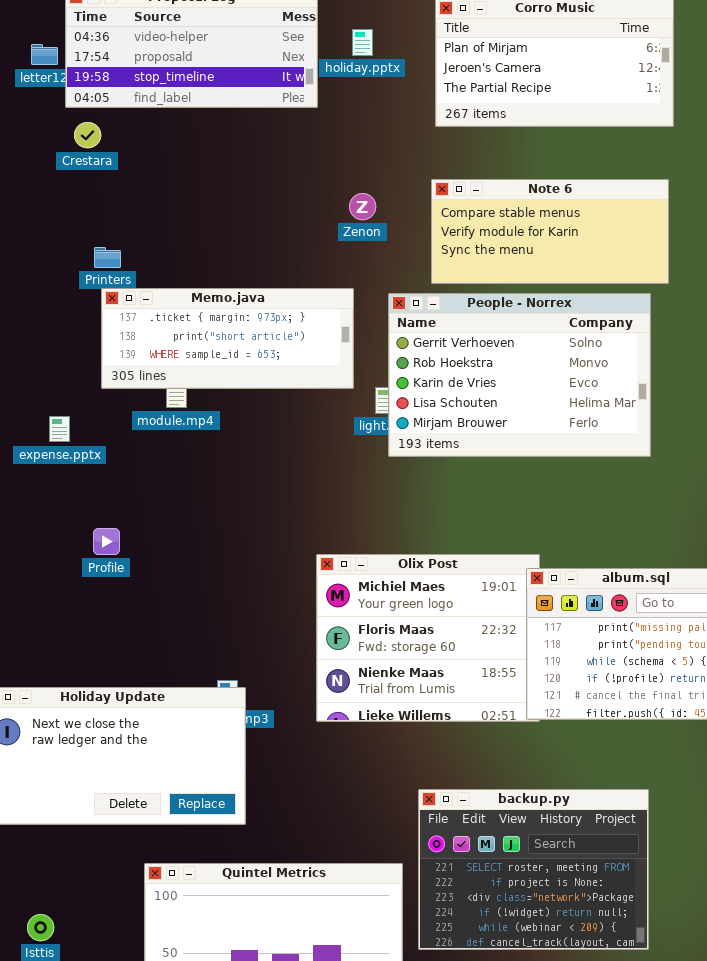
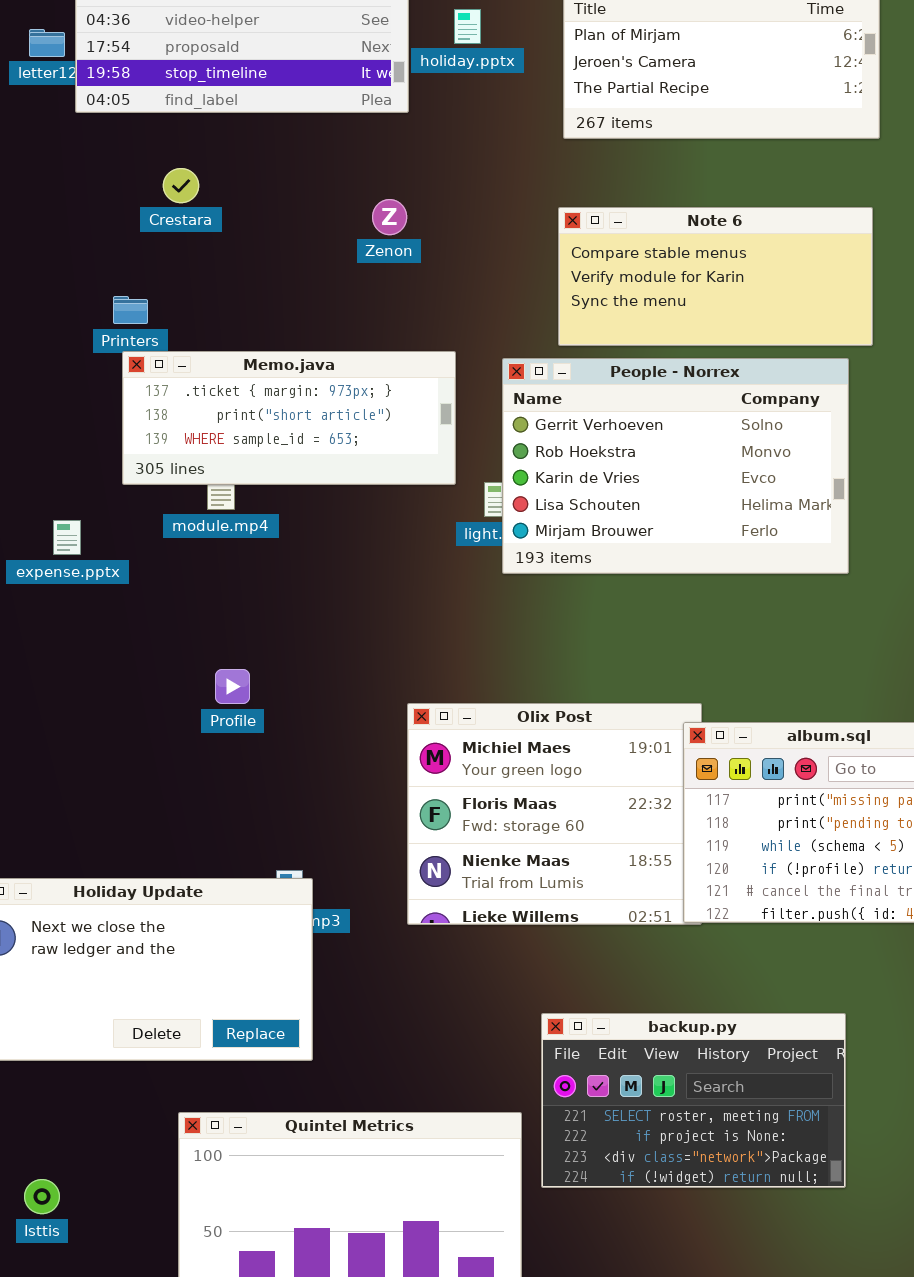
Crestara: [74,122,101,148] -> [163,168,199,203], moved
Zenon: [349,193,376,220] -> [372,199,407,235], moved
Profile: [93,528,120,555] -> [215,669,250,704], moved
backup.py: [418,789,649,950] -> [541,1013,846,1188], resized

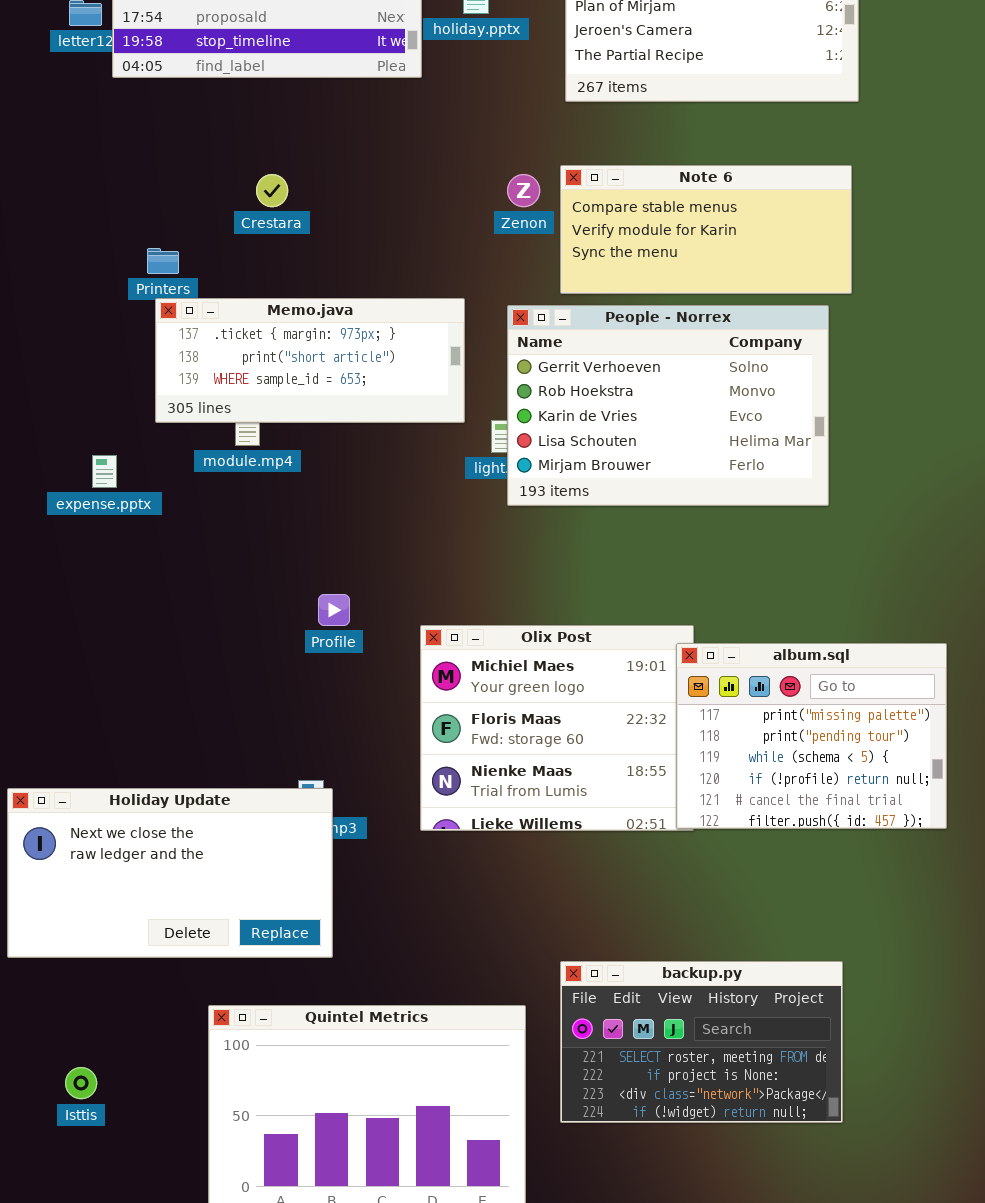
Crestara: [163,168,199,203] -> [256,174,288,207], moved
Zenon: [372,199,407,235] -> [507,174,540,207], moved
Profile: [215,669,250,704] -> [318,594,350,626], moved
backup.py: [541,1013,846,1188] -> [560,961,843,1123], moved

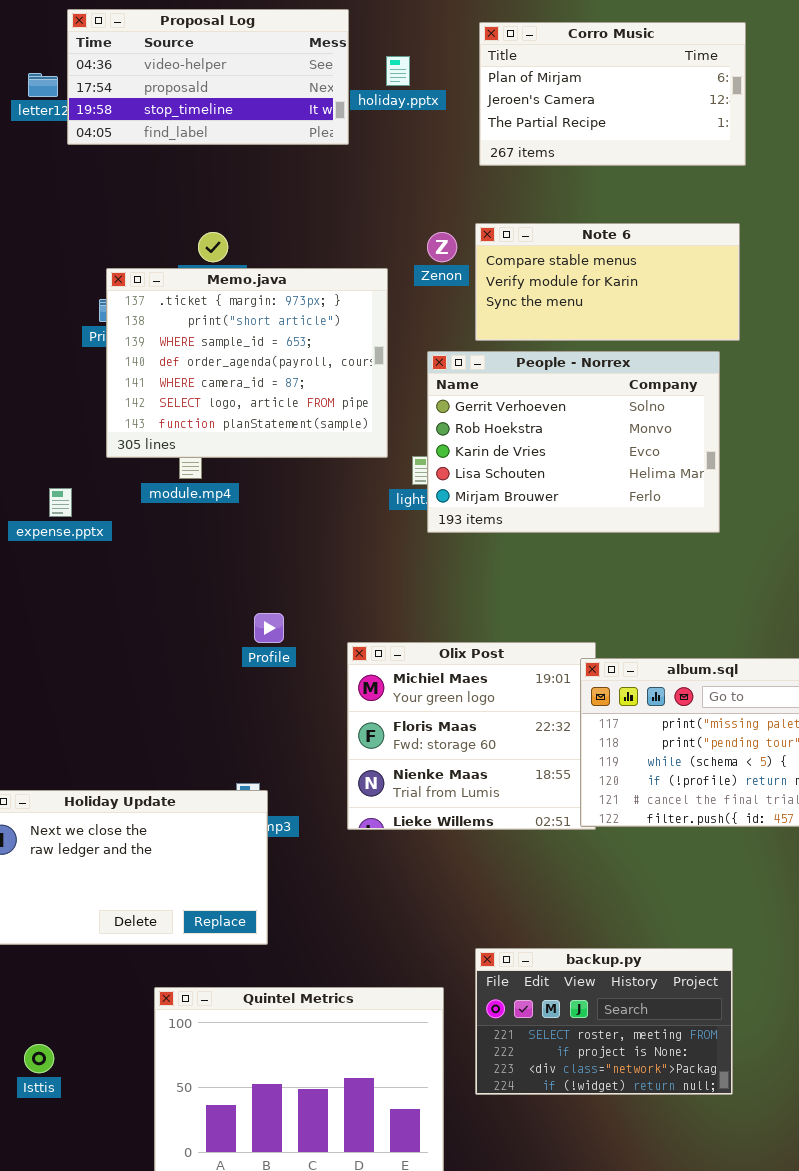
Memo.java: [155,298,465,423] -> [106,268,388,458], resized

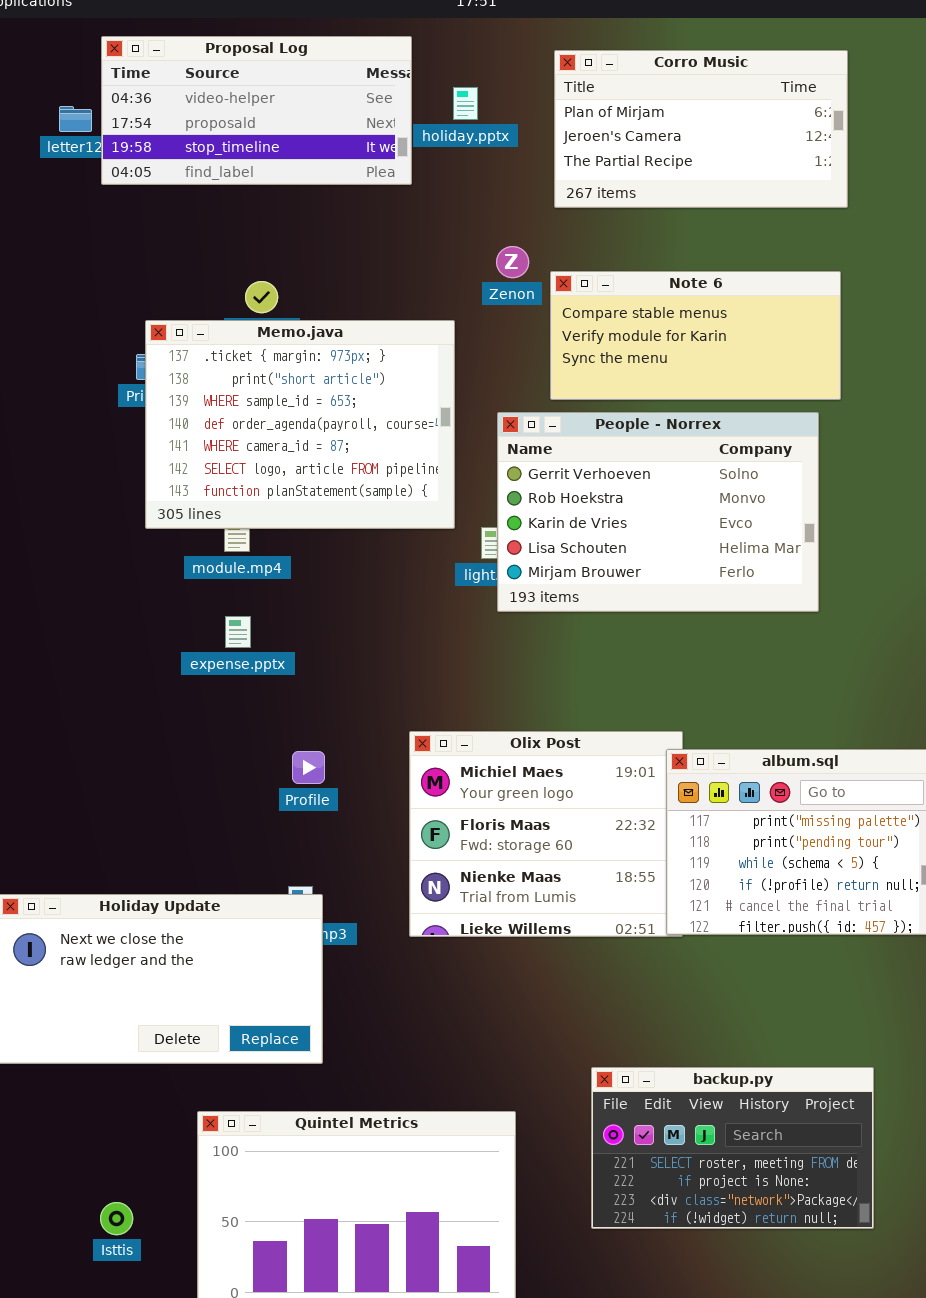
Zenon: [427,232,457,262] -> [496,246,529,278], moved
expense.pptx: [49,488,72,517] -> [225,616,251,648], moved
Profile: [254,613,284,643] -> [292,751,325,784], moved
backup.py: [475,948,733,1095] -> [591,1067,874,1229], moved
Isttis: [24,1044,54,1073] -> [100,1202,133,1235], moved

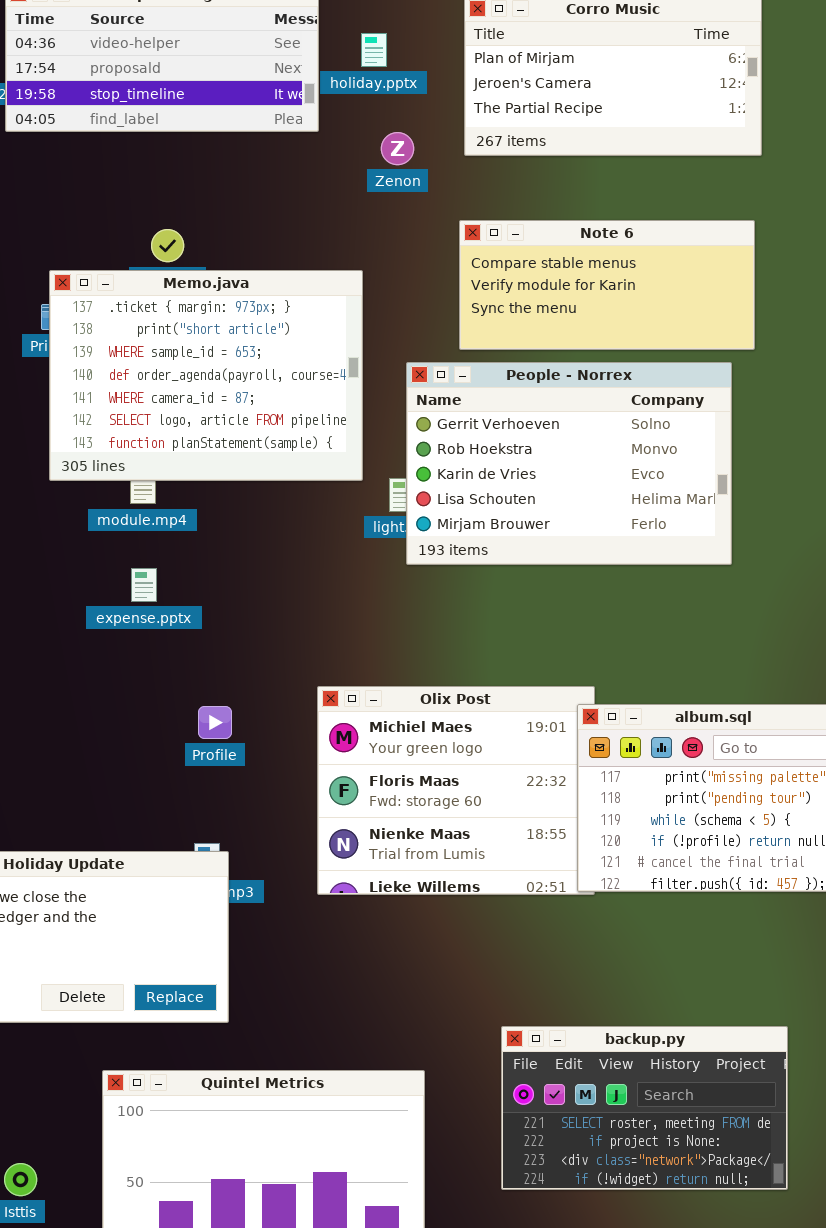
Zenon: [496,246,529,278] -> [381,132,414,165], moved

